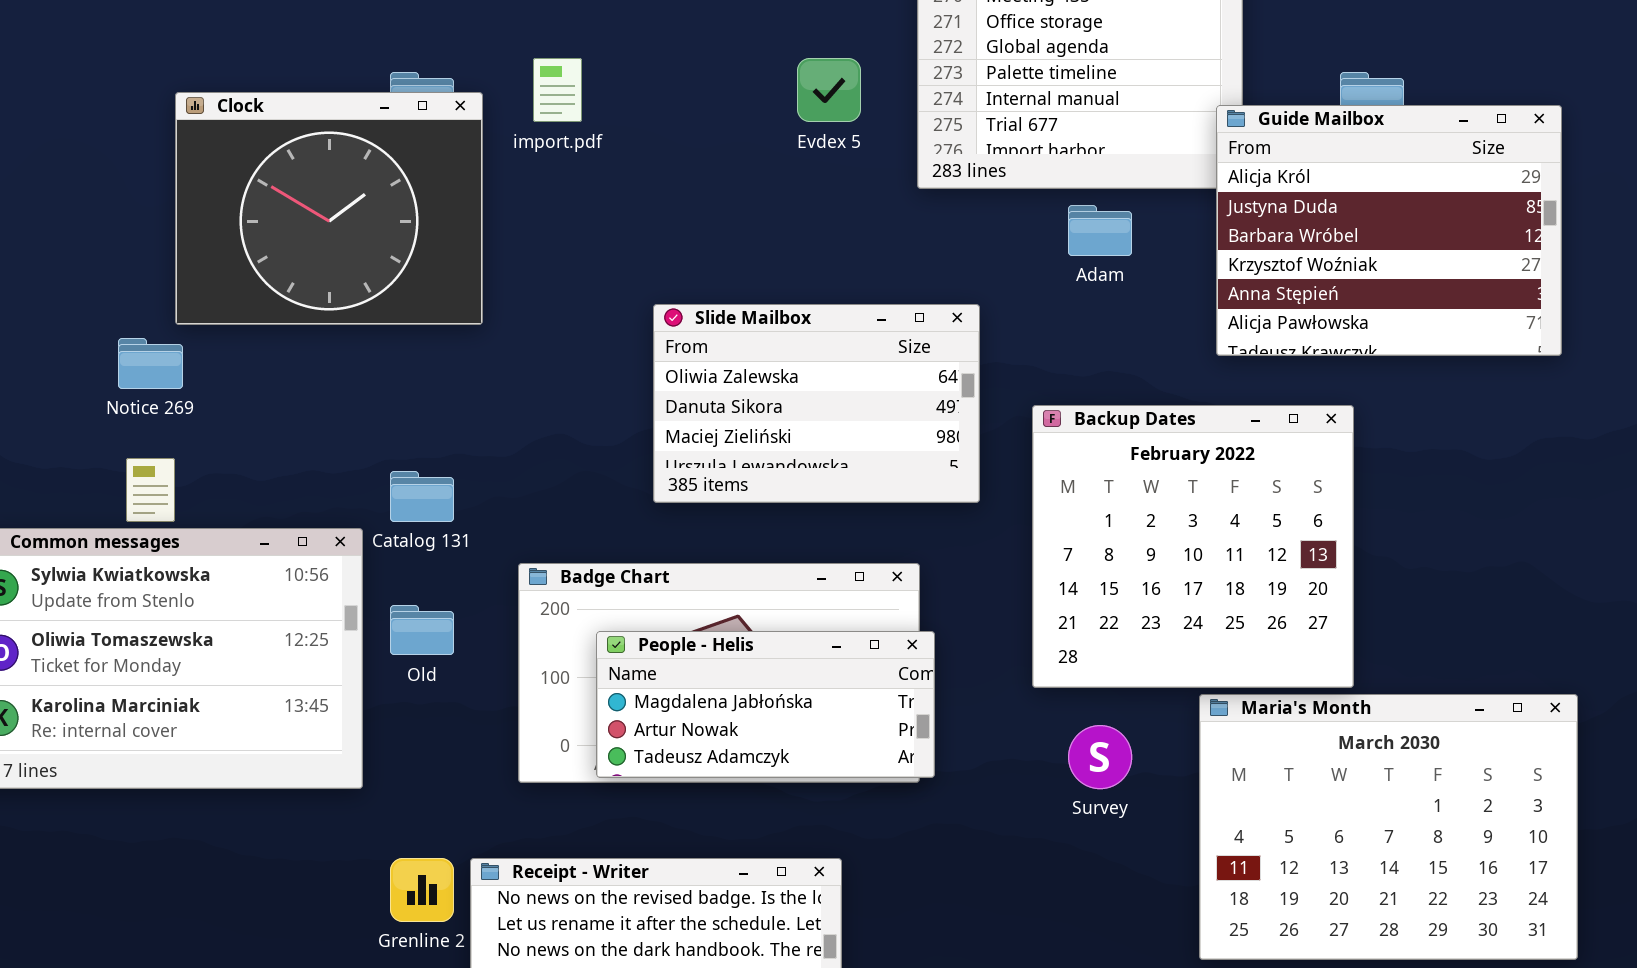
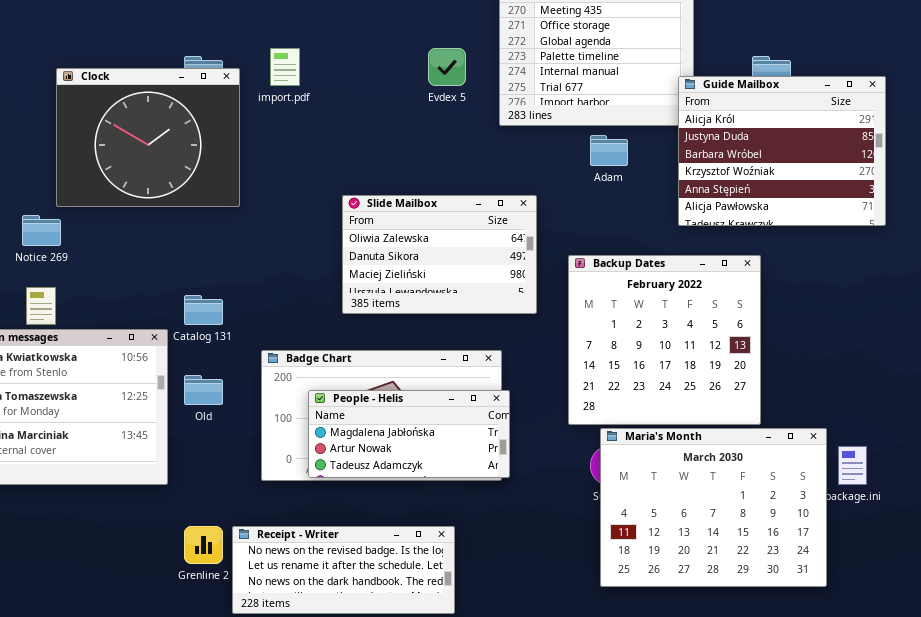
Maria's Month: [1199,694,1578,960] -> [600,428,827,587], moved

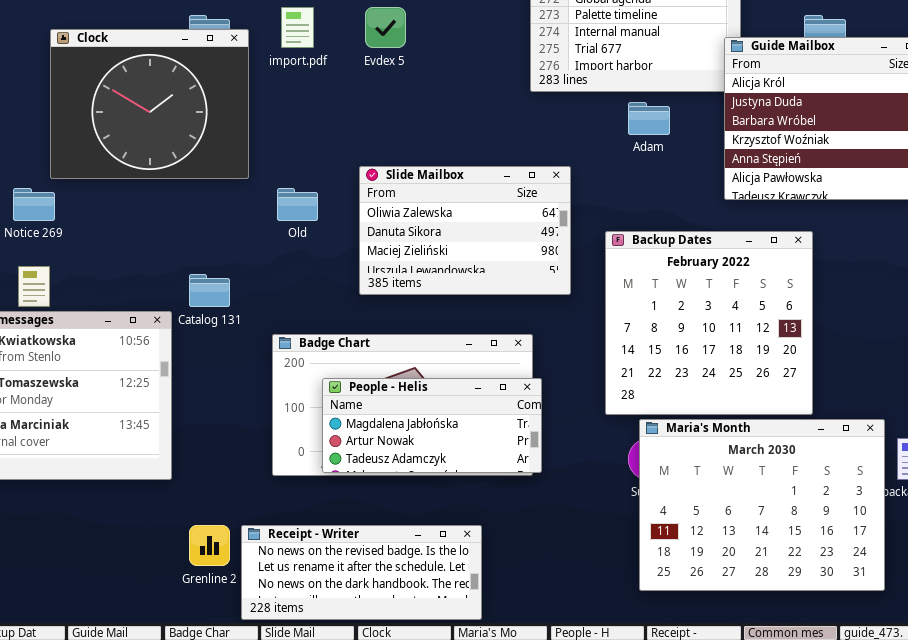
Evdex 5: [428,48,466,86] -> [365,7,406,48], moved
Old: [184,375,223,405] -> [277,188,318,221], moved

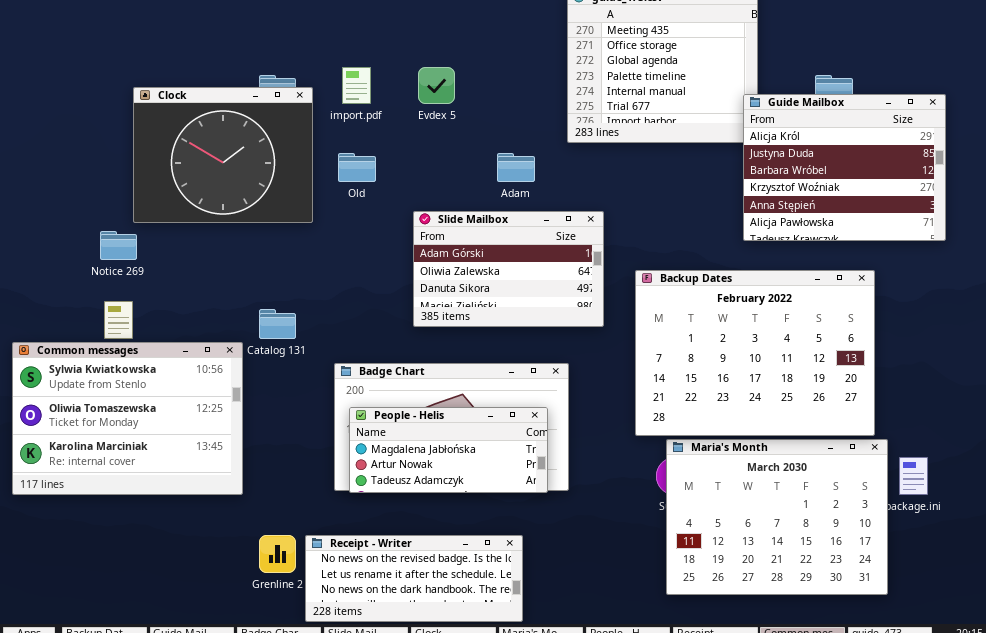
Adam: [628,102,670,135] -> [497,153,535,182], moved
Slide Mailbox: [359,166,571,295] -> [413,211,604,327], scrolled up 1 row
Old: [277,188,318,221] -> [338,153,376,182], moved
Backup Dates: [605,231,813,415] -> [635,270,875,436], resized
People - Helis: [322,378,542,473] -> [349,407,548,493], moved

